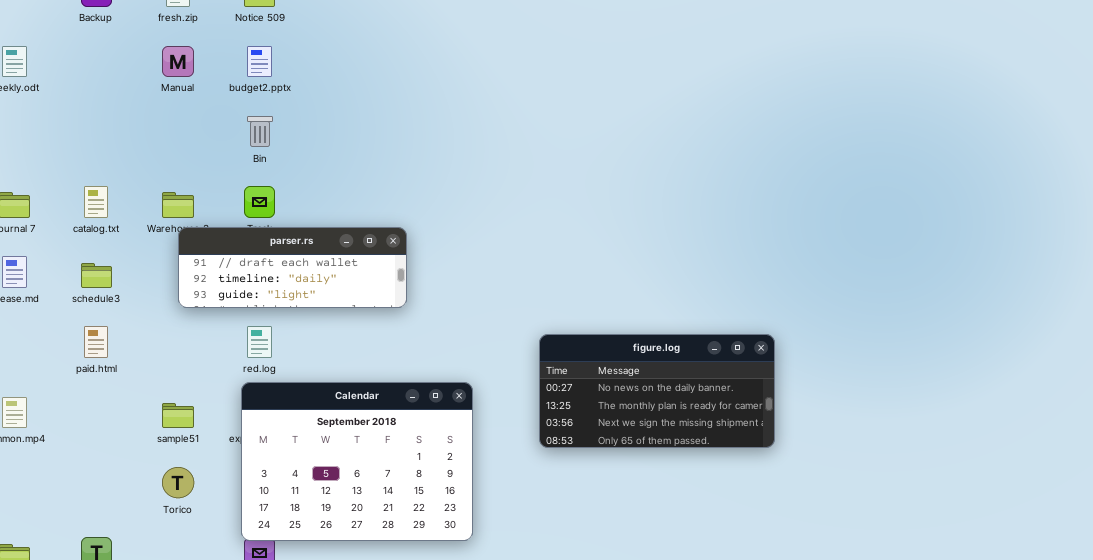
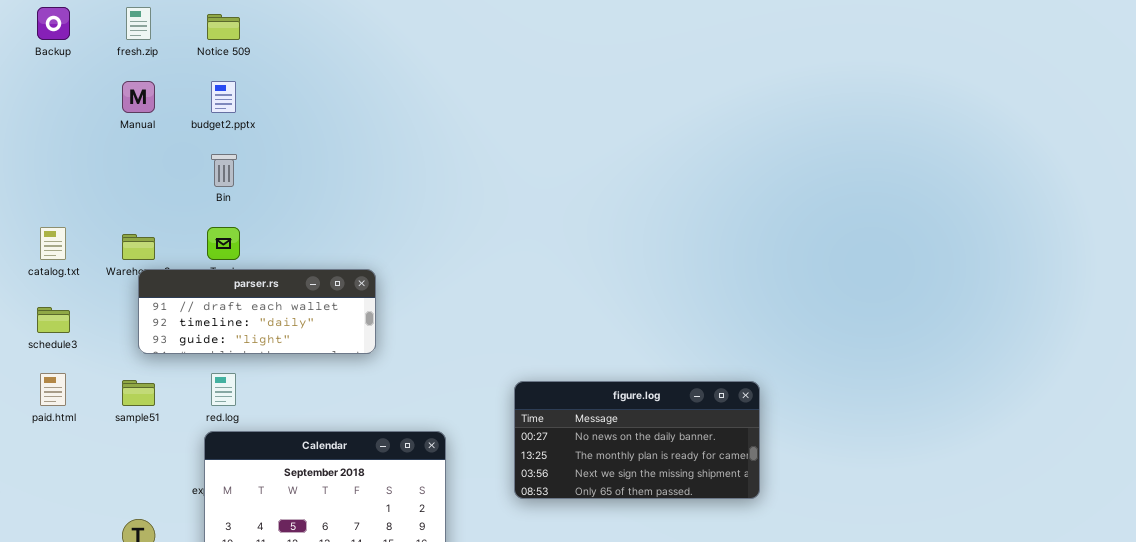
sample51: [162,403,194,428] -> [122,380,155,406], moved

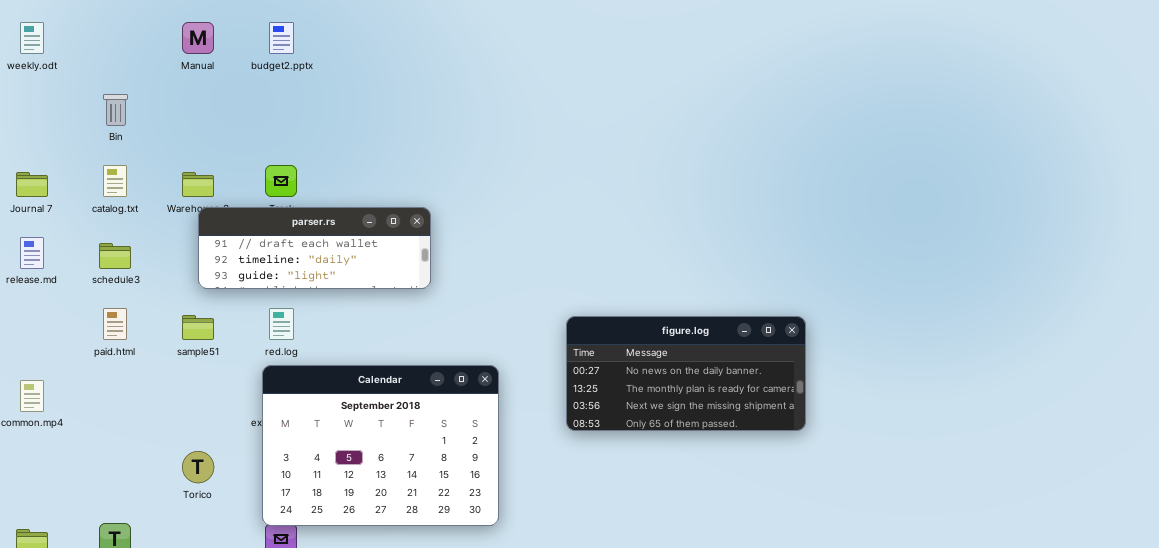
Bin: [211,154,237,187] -> [103,94,128,126], moved

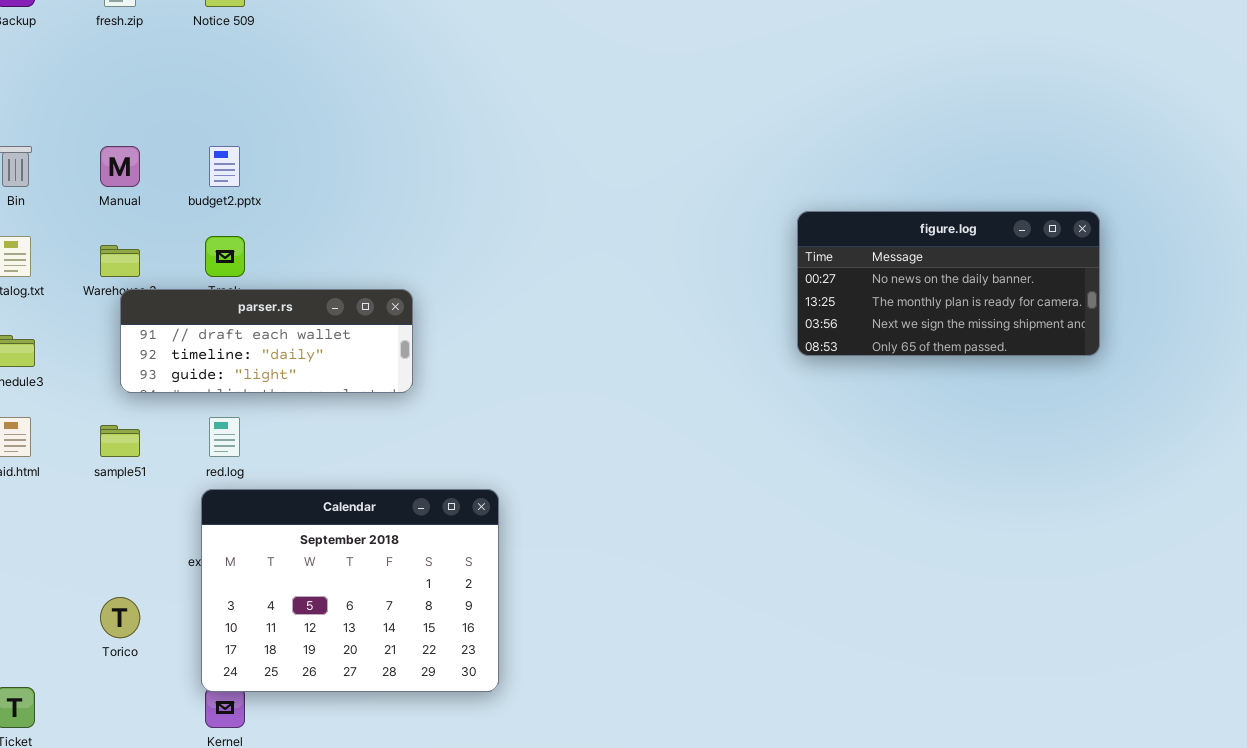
Manual: [182,22,214,54] -> [100,146,140,187], moved
budget2.pptx: [269,22,294,54] -> [209,146,240,187], moved
figure.log: [566,316,806,431] -> [797,211,1100,356], moved

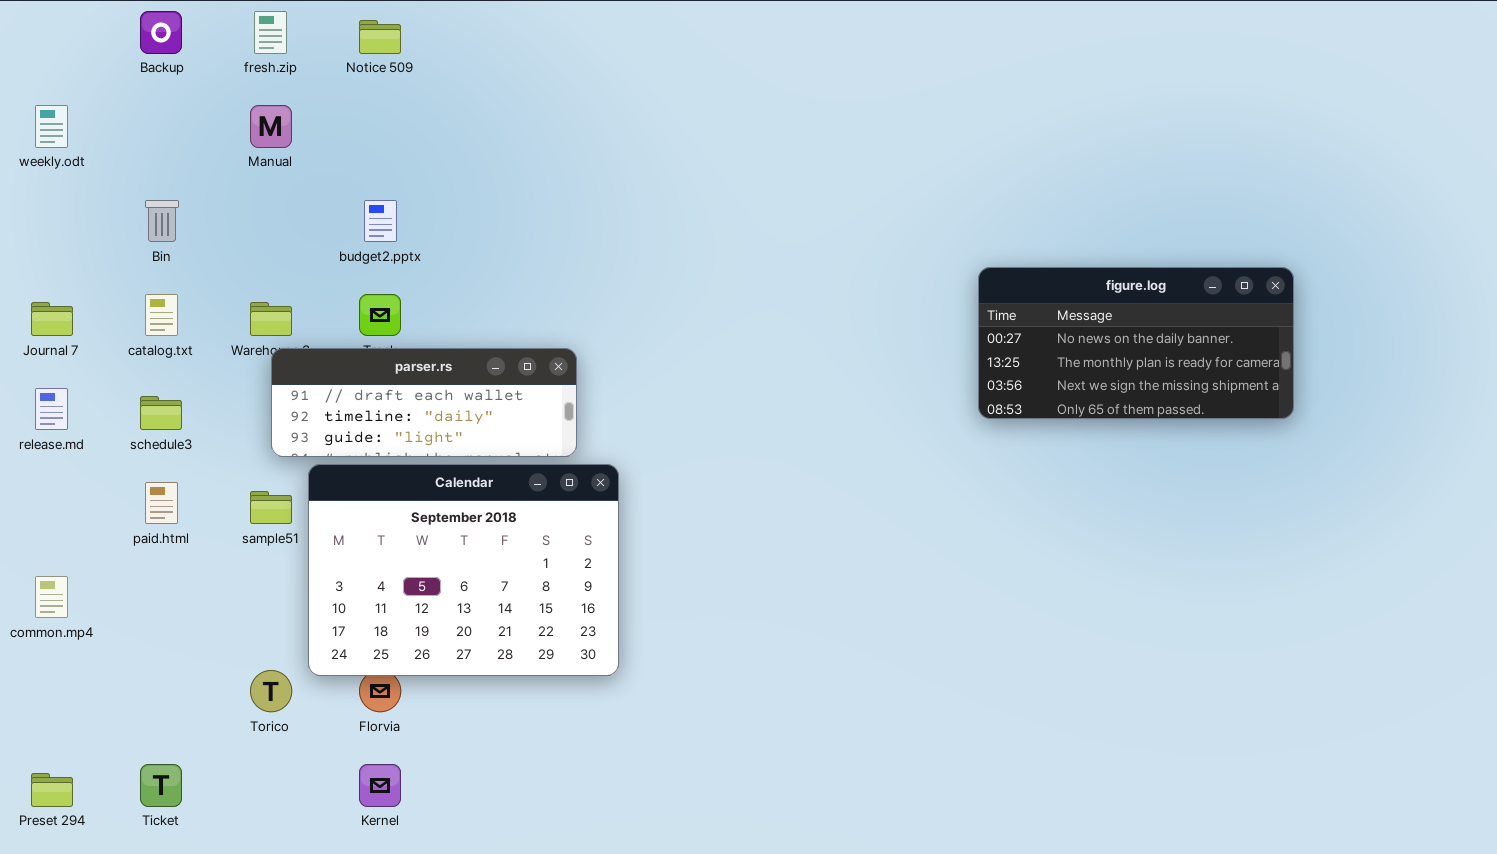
Manual: [100,146,140,187] -> [250,105,292,148], moved
Calendar: [201,489,499,692] -> [308,464,619,676], moved

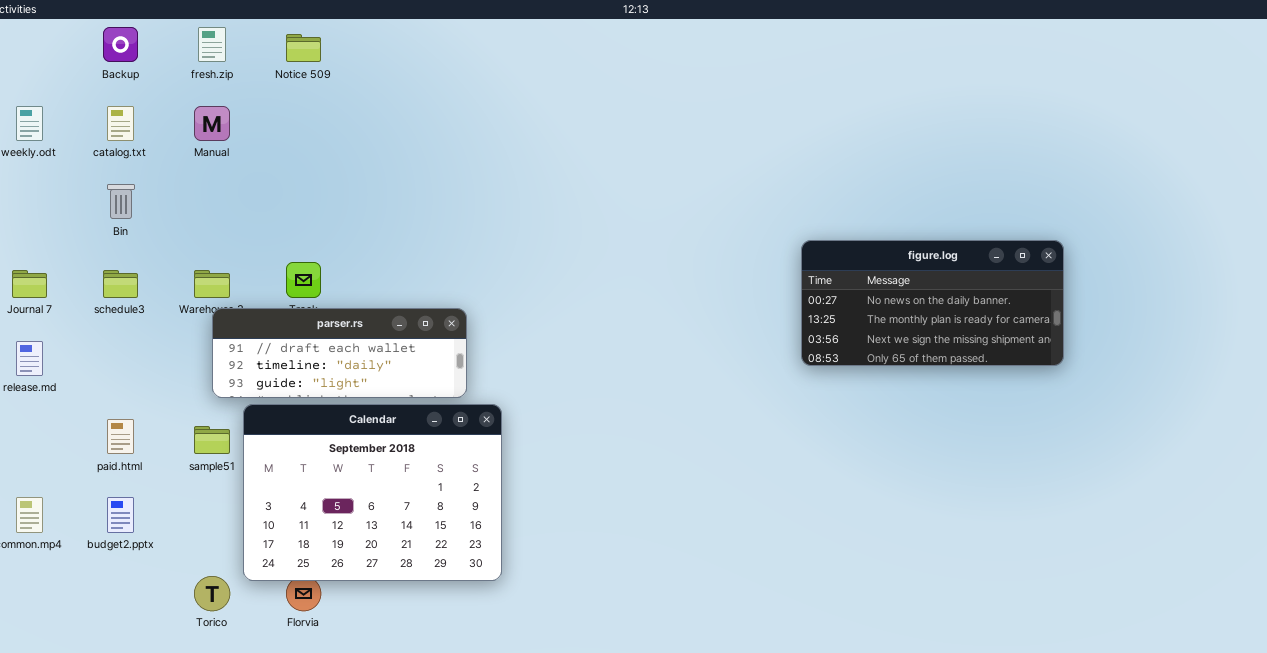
budget2.pptx: [364,200,397,242] -> [107,497,134,533], moved
catalog.txt: [145,294,178,336] -> [107,106,134,141], moved
schedule3: [140,396,182,430] -> [103,270,138,298], moved

